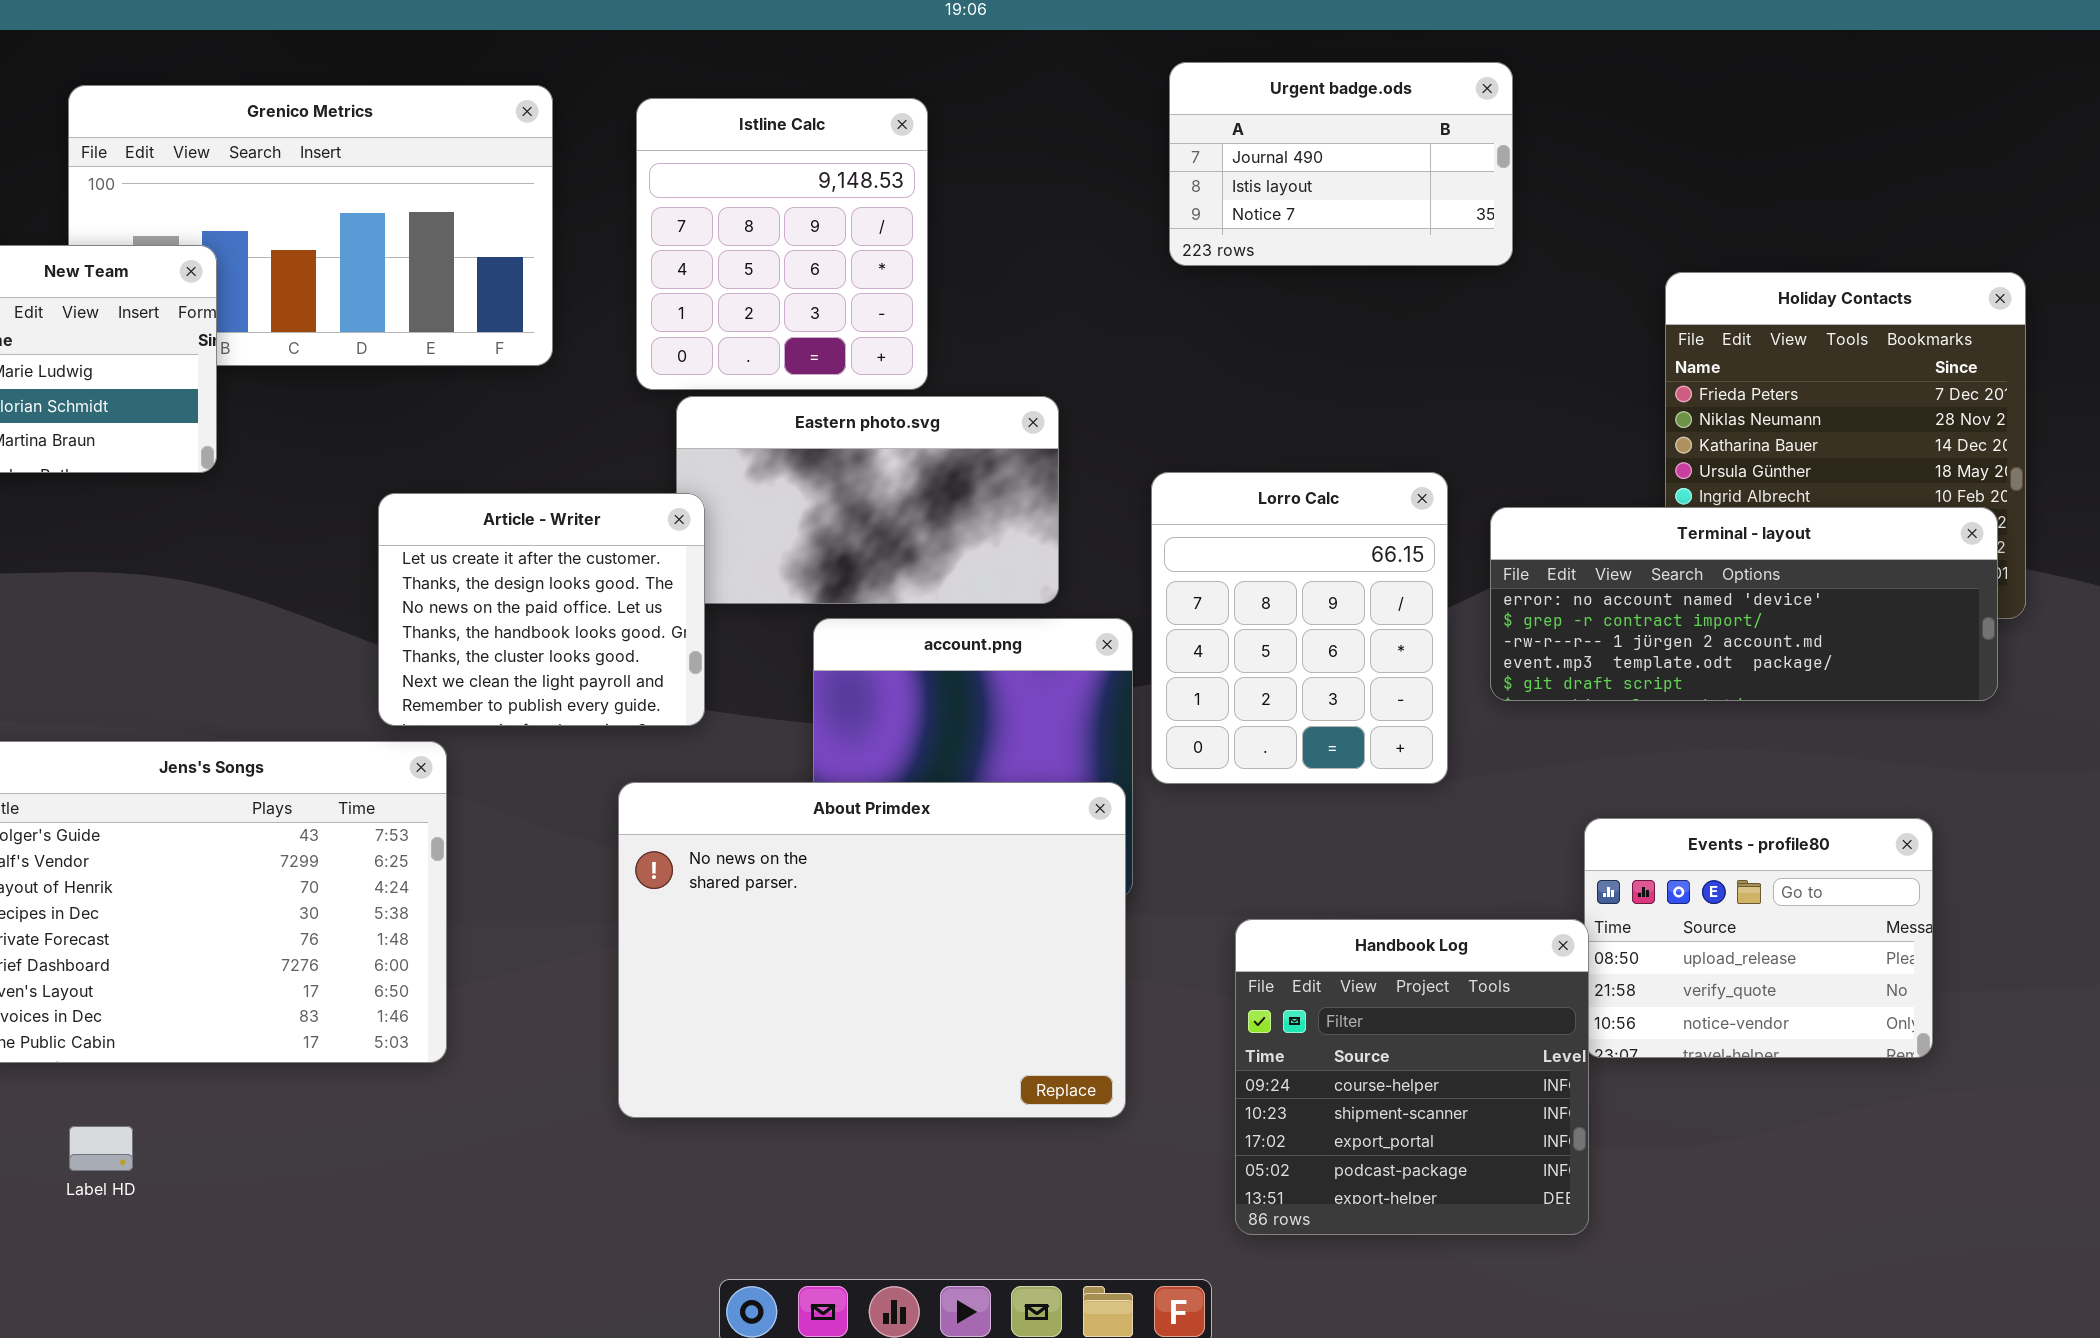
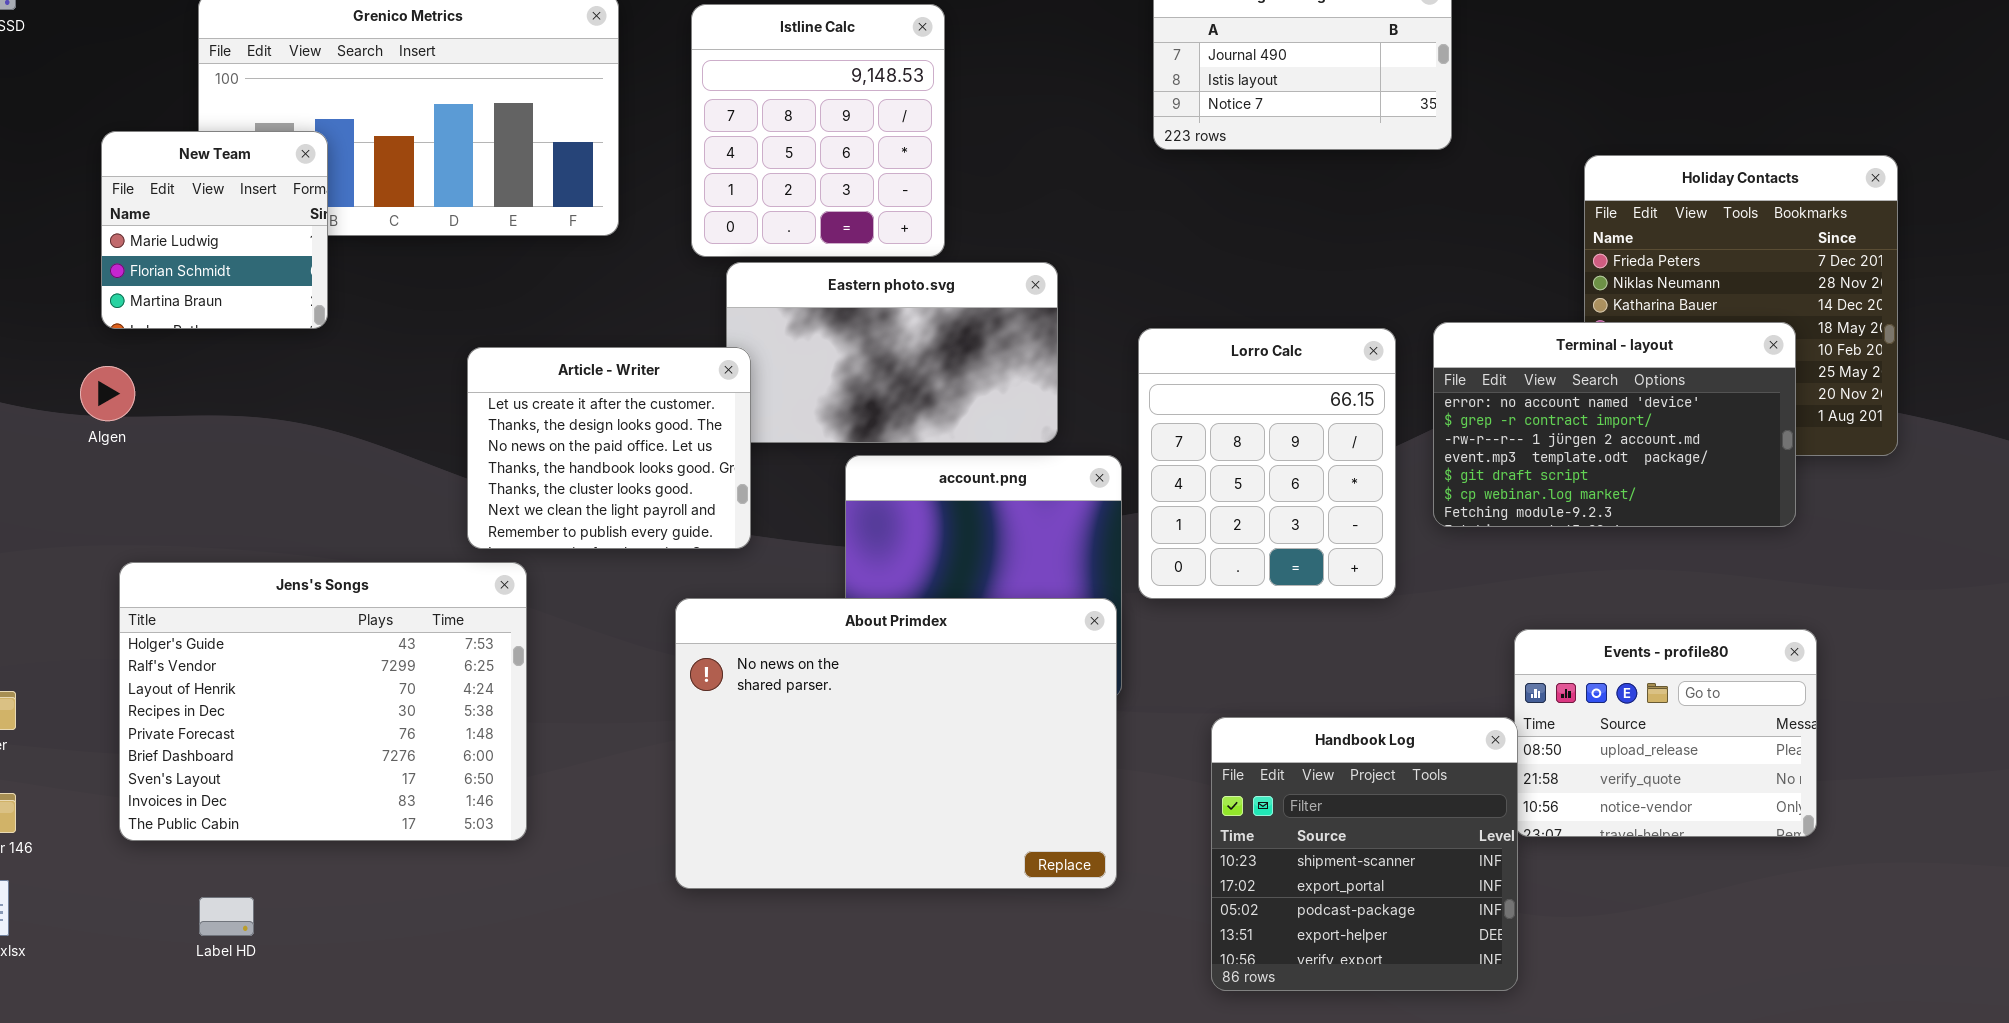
Terminal - layout: [1490,507,1998,701] -> [1433,322,1796,527], resized
Handbook Log: [1235,919,1589,1235] -> [1211,717,1518,991], scrolled down 1 row

